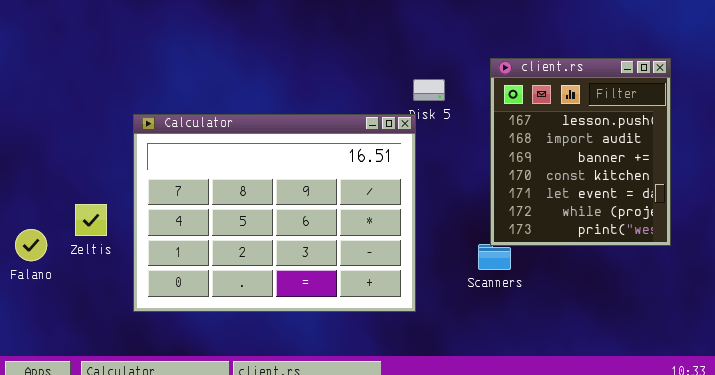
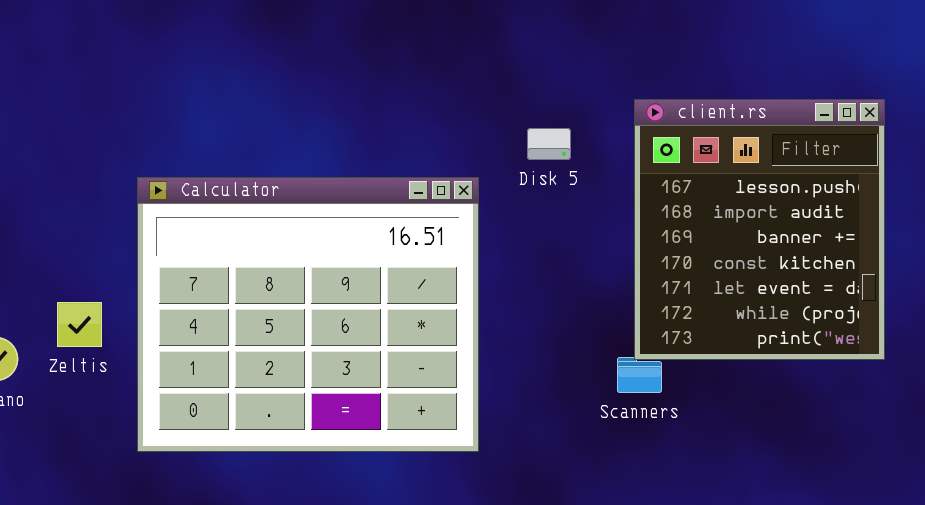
Calculator: [133,114,416,312] -> [137,177,479,452], resized

